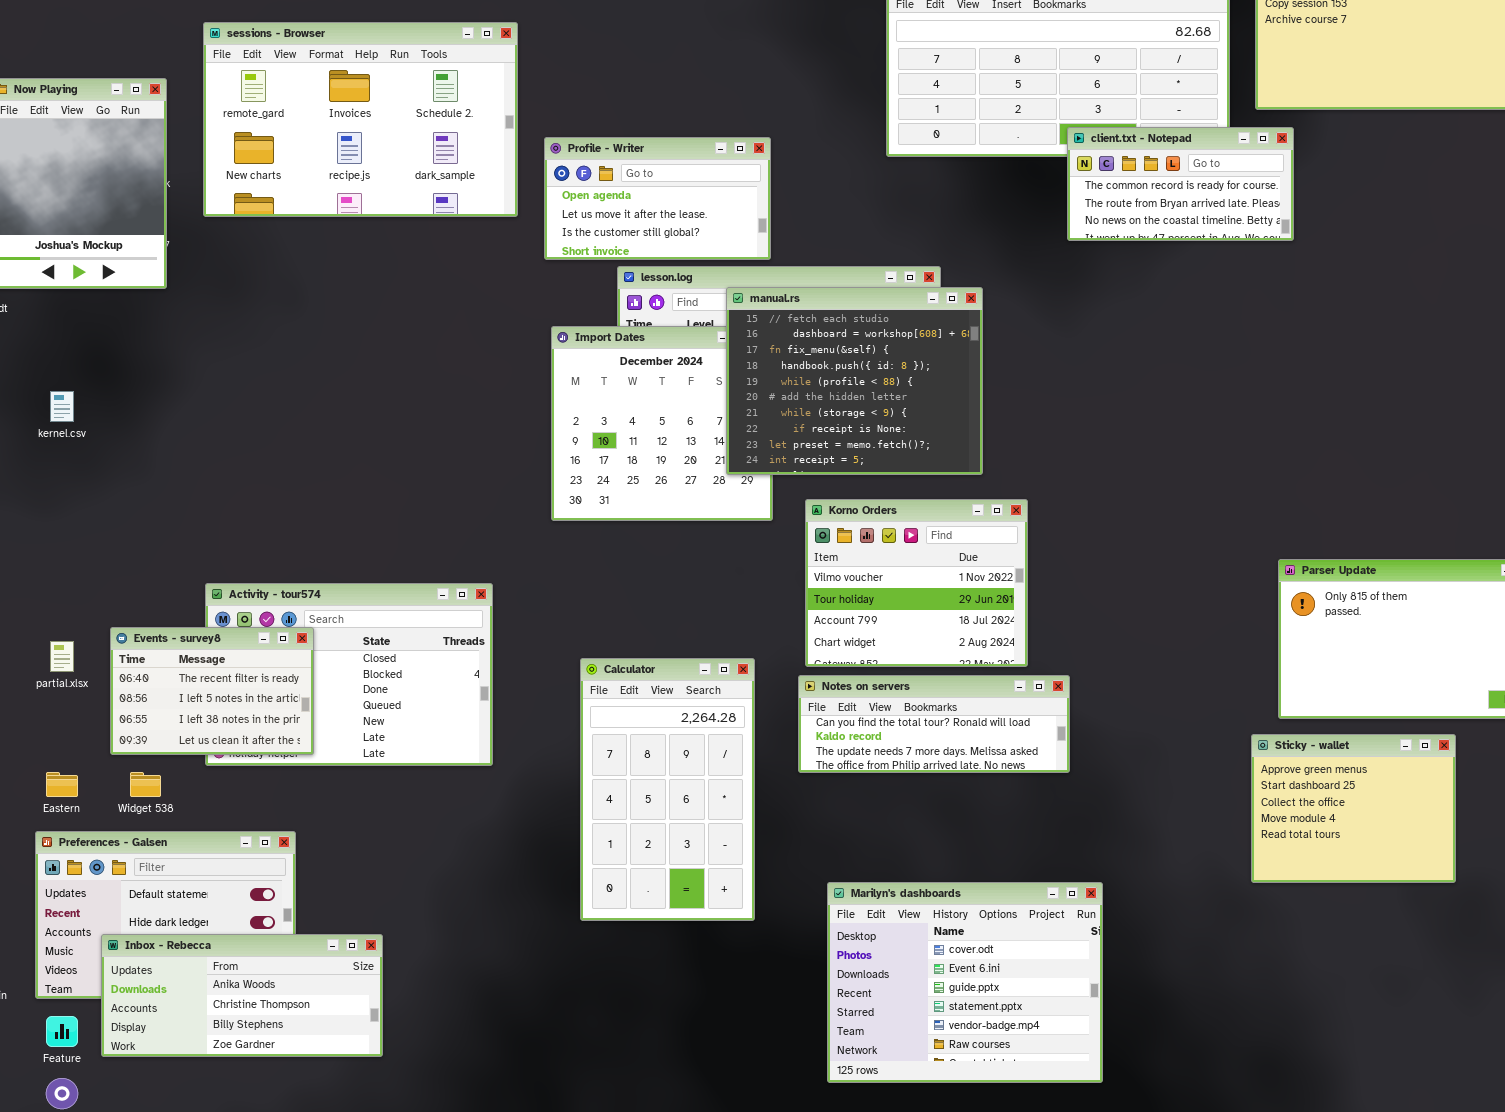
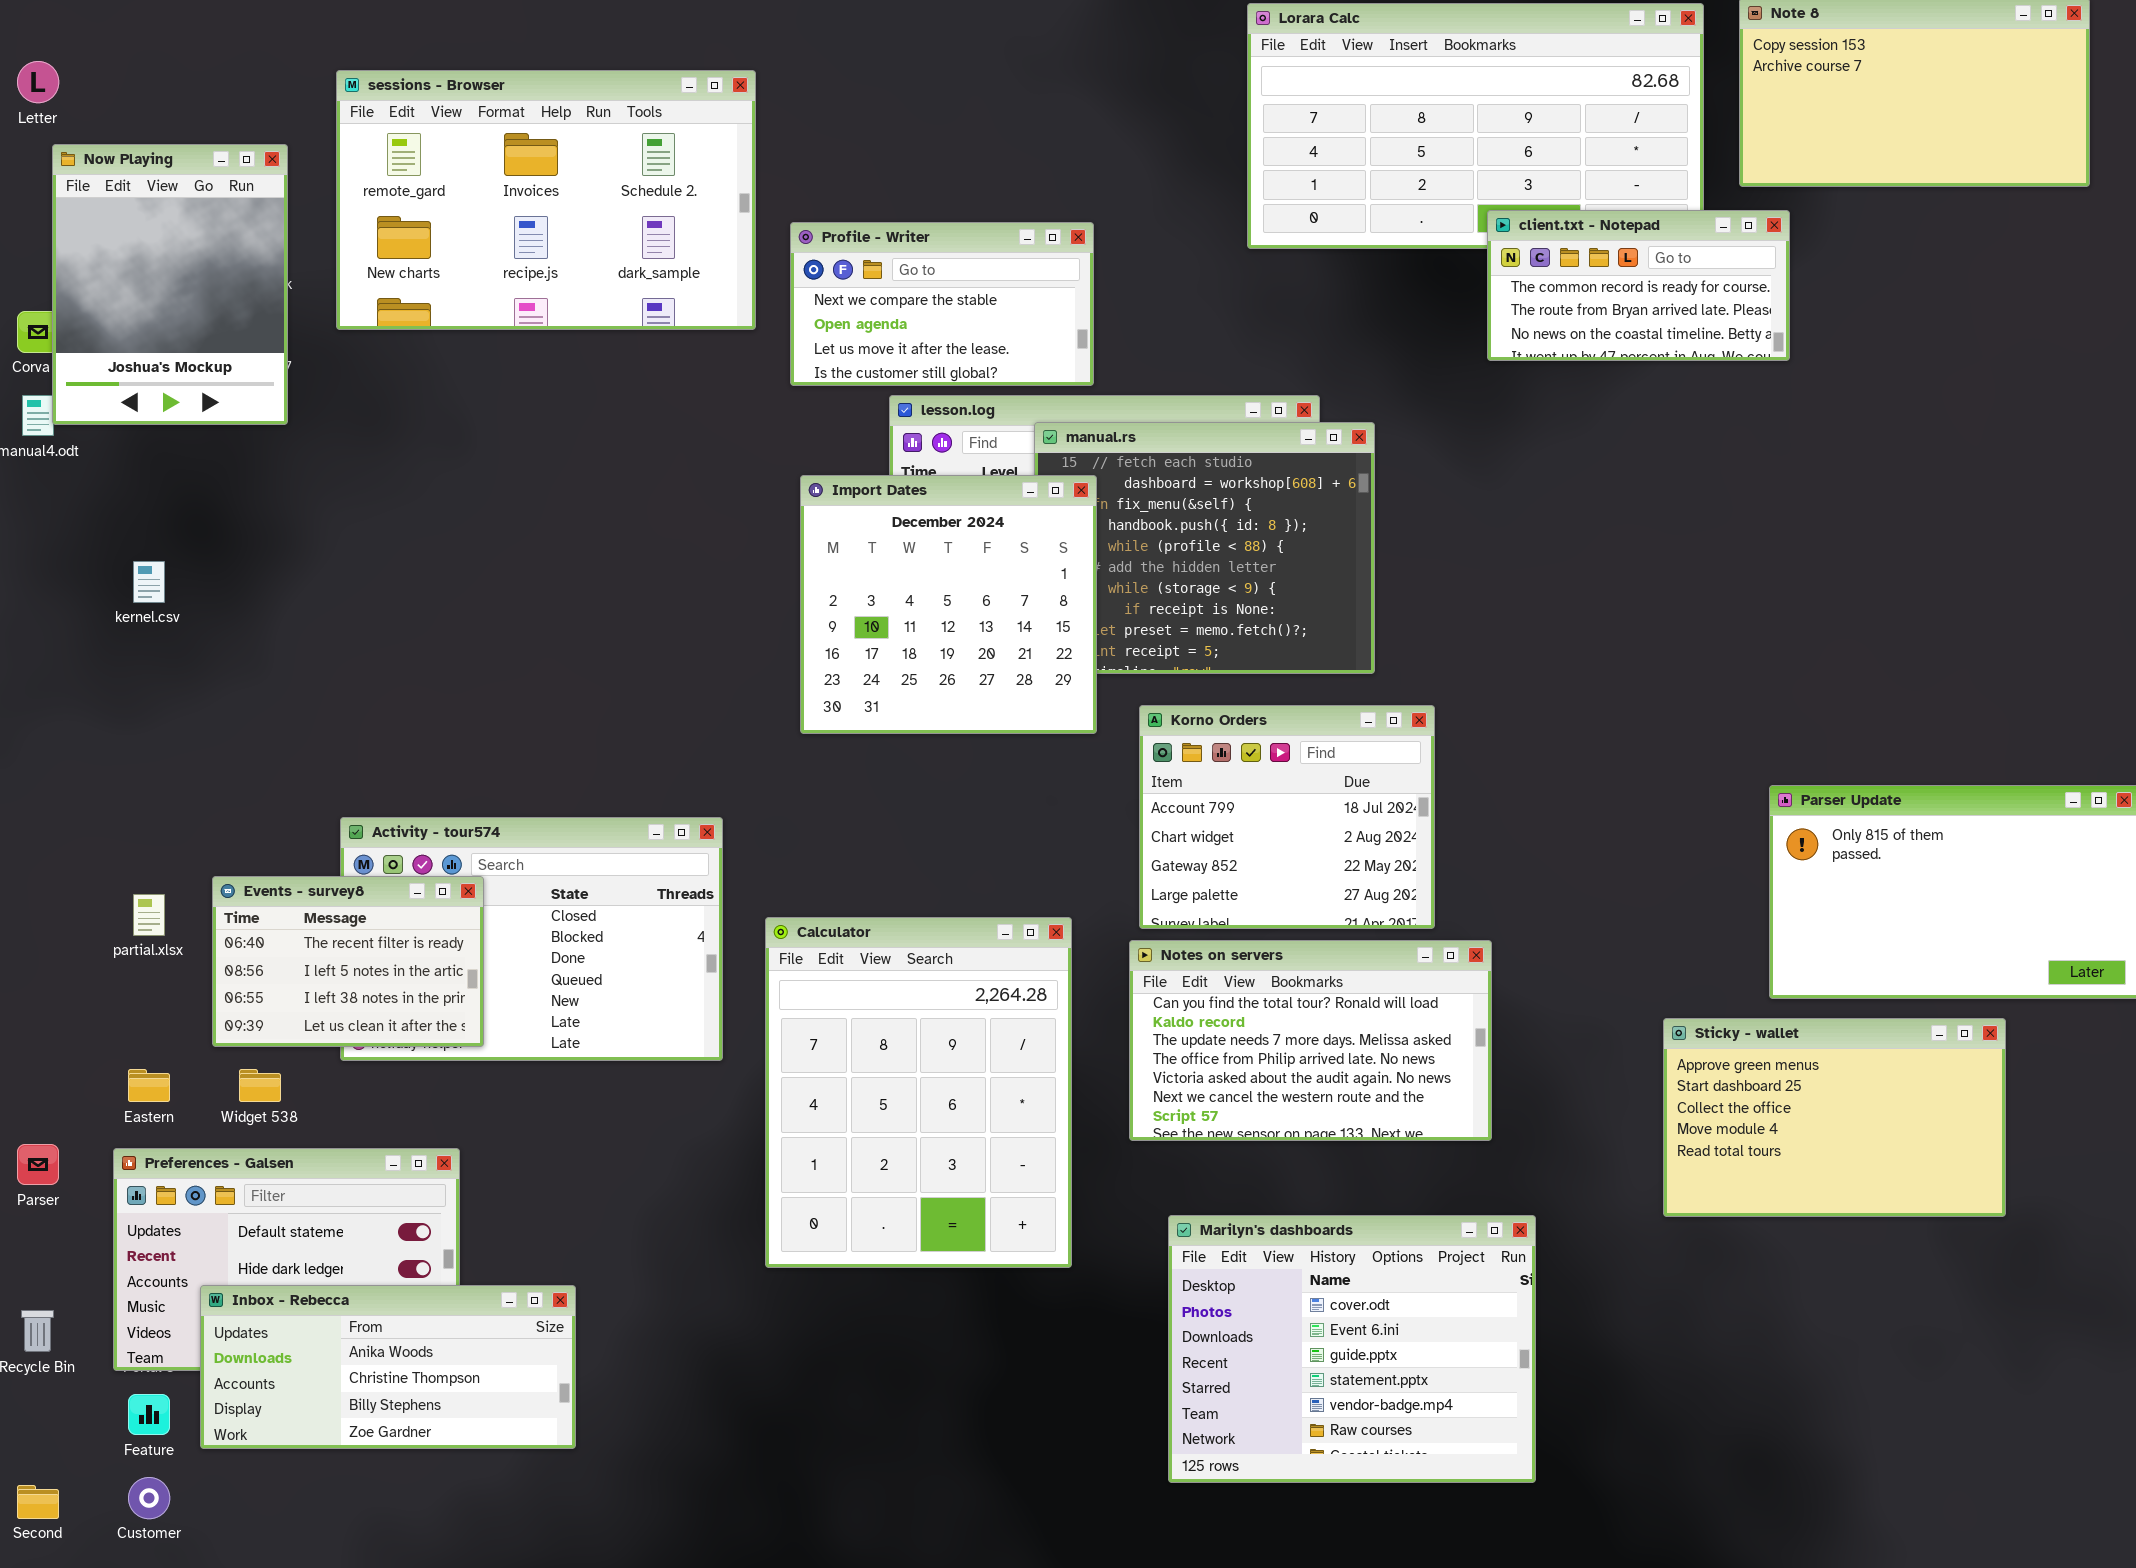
Profile - Writer: [544,137,771,260] -> [790,222,1094,386], scrolled up 1 row
Import Dates: [551,326,773,521] -> [800,475,1097,734], raised
Korno Orders: [805,499,1028,667] -> [1139,705,1435,929], scrolled down 2 rows
Calculator: [580,658,755,921] -> [765,917,1072,1268], resized
Notes on servers: [798,675,1070,773] -> [1129,940,1492,1141], resized
Sticky - wallet: [1251,734,1456,883] -> [1663,1018,2006,1217], resized

